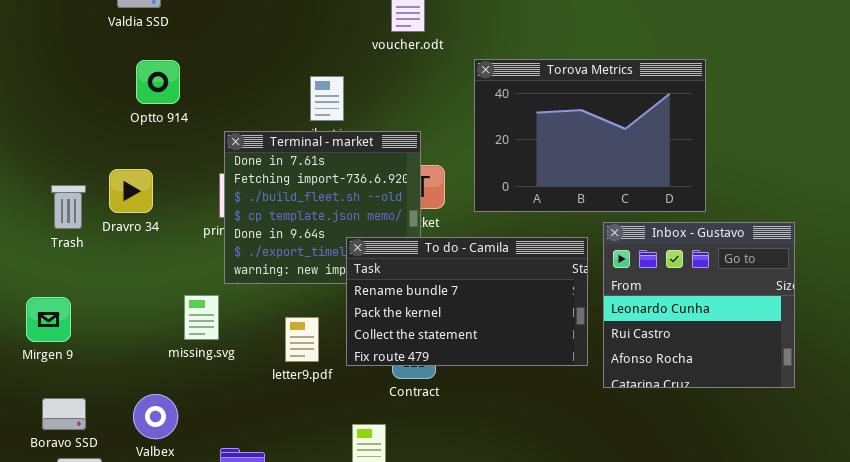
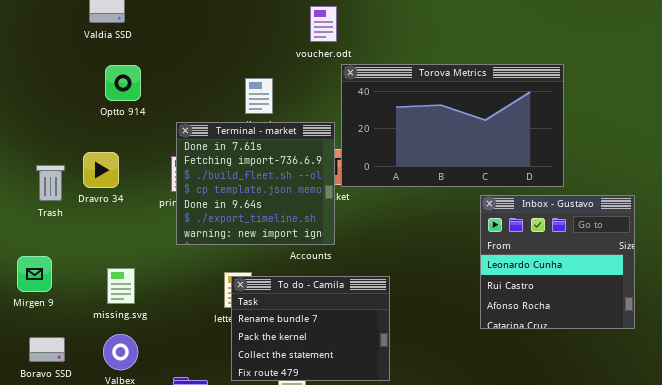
Torova Metrics: [474,59,706,212] -> [341,64,564,187], resized
To do - Camila: [346,237,588,366] -> [231,276,390,381], moved, resized
missing.svg: [184,295,219,340] -> [107,268,135,304], moved

